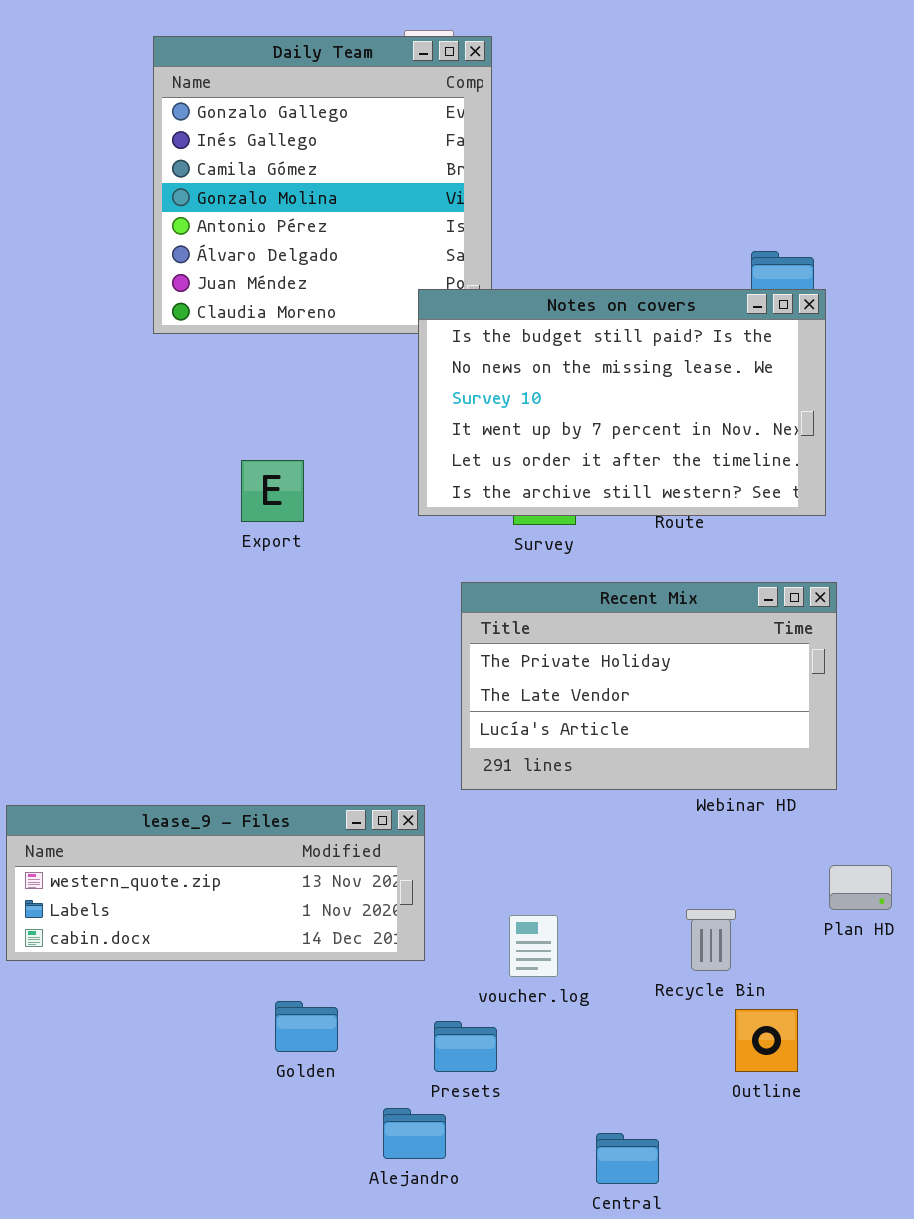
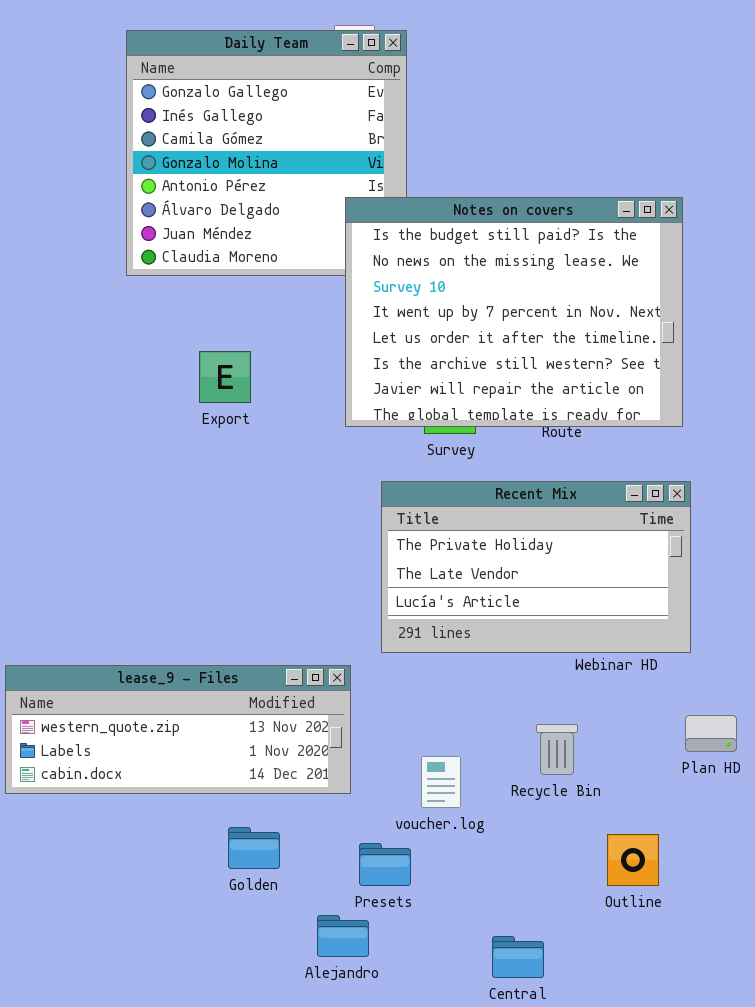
Notes on covers: [418,289,826,516] -> [345,197,683,427], resized
Export: [241,460,304,522] -> [199,351,251,403], moved
Recycle Bin: [686,909,736,971] -> [536,724,578,775], moved

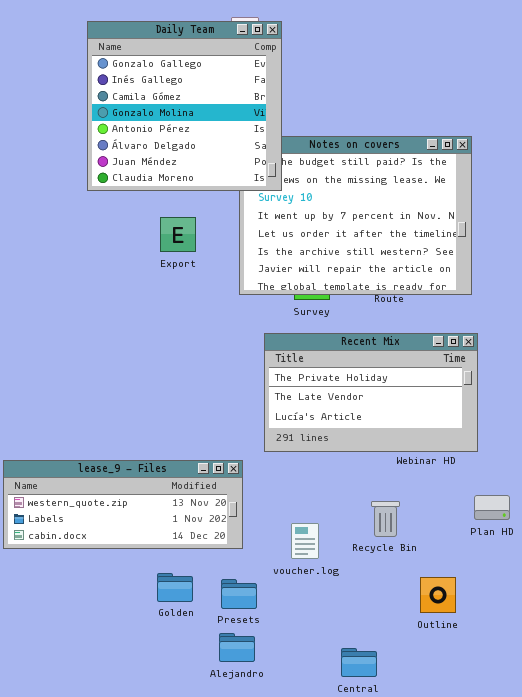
Daily Team: [126,30,407,276] -> [87,21,282,191], raised
Export: [199,351,251,403] -> [160,217,196,252], moved
Presets: [359,843,411,886] -> [221,579,257,609], moved

